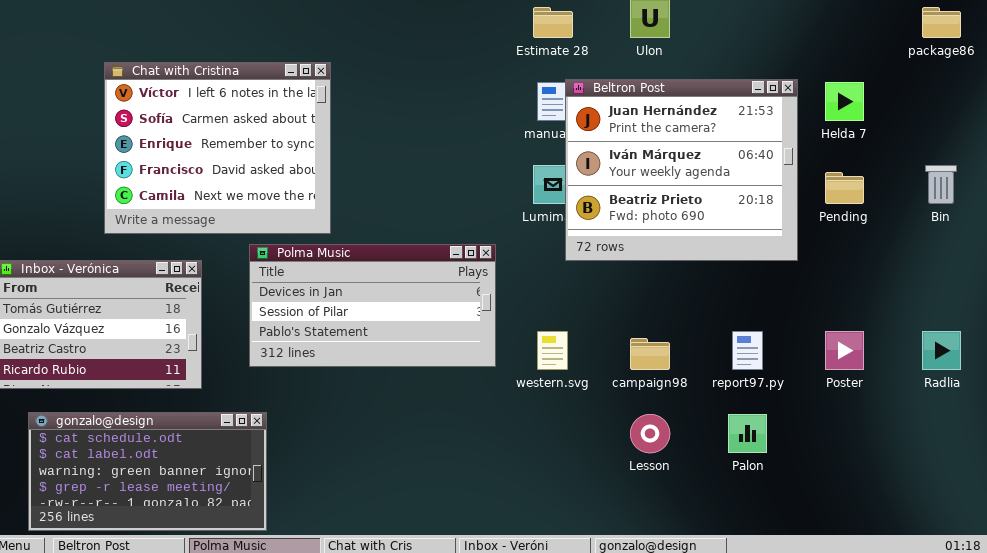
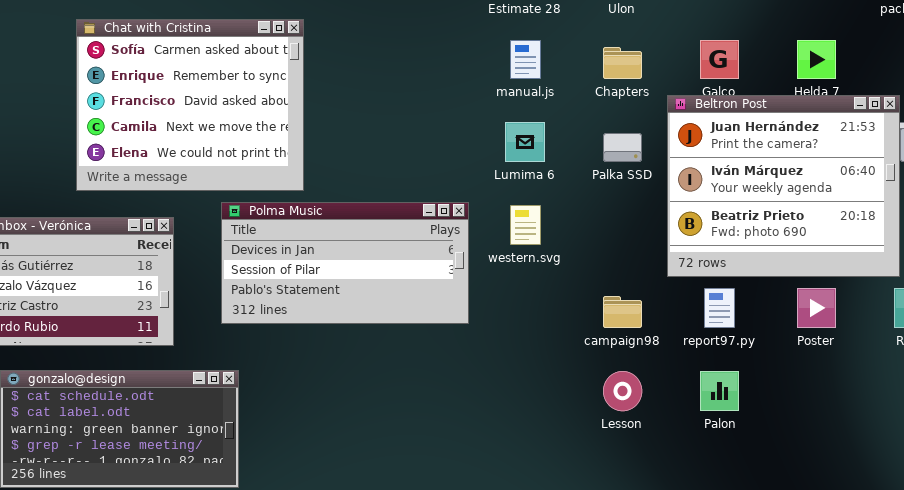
Chat with Cristina: [104,62,331,234] -> [76,19,304,191], scrolled down 1 row
Beltron Post: [565,79,798,261] -> [667,95,900,277], moved
western.svg: [537,331,568,370] -> [510,205,541,245], moved

